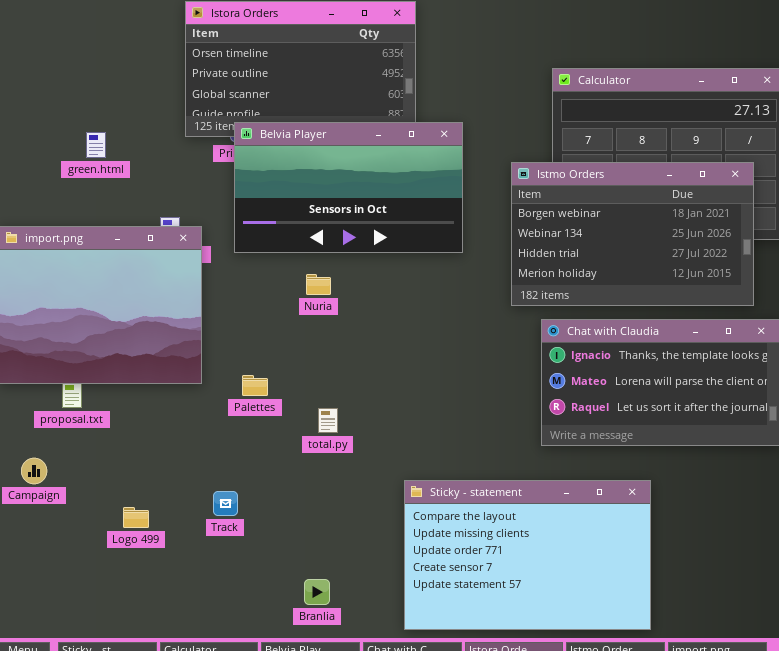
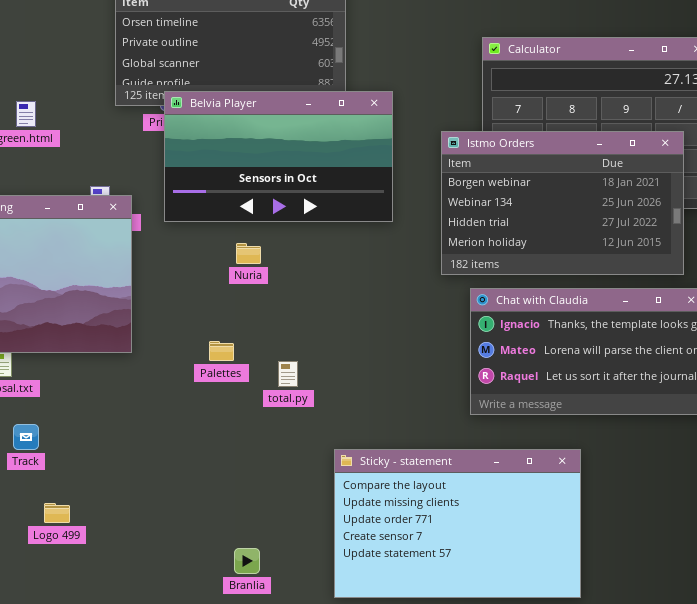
Palettes: [242,375,268,396] -> [209,341,234,361], moved
total.py: [318,408,338,433] -> [278,361,298,387], moved
Track: [213,491,238,516] -> [13,424,39,450], moved
Logo 499: [123,507,149,528] -> [44,503,70,523], moved

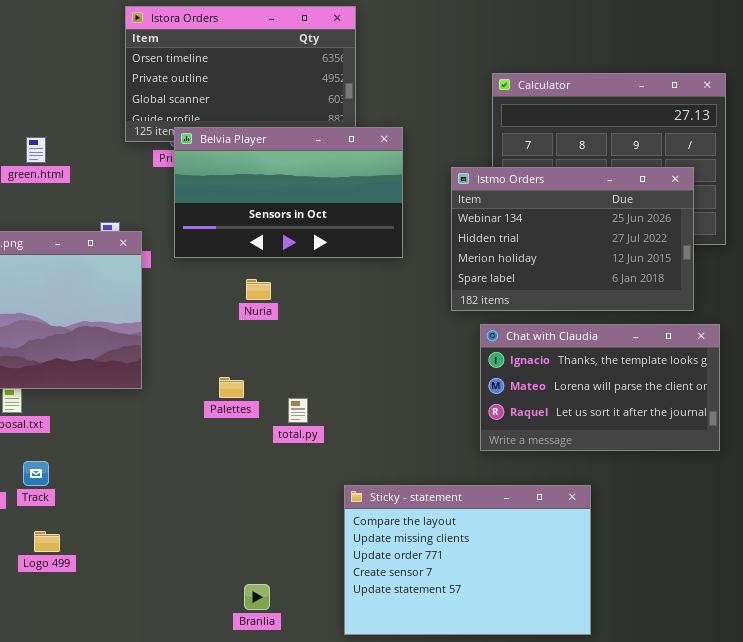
Istmo Orders: [441,131,684,275] -> [451,167,694,311], scrolled down 1 row
Logo 499: [44,503,70,523] -> [34,531,60,552], moved

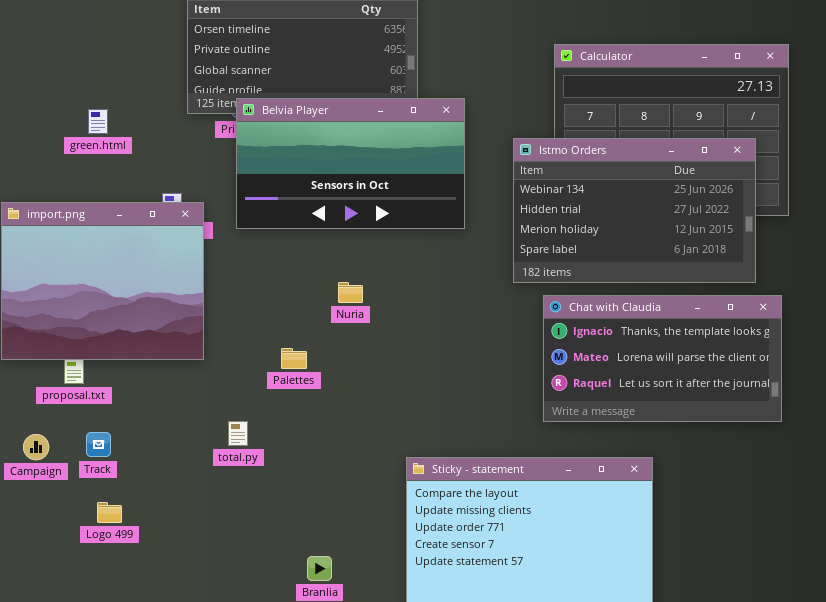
Nuria: [246,279,271,300] -> [338,282,363,303], moved
total.py: [288,398,308,423] -> [228,421,248,446], moved

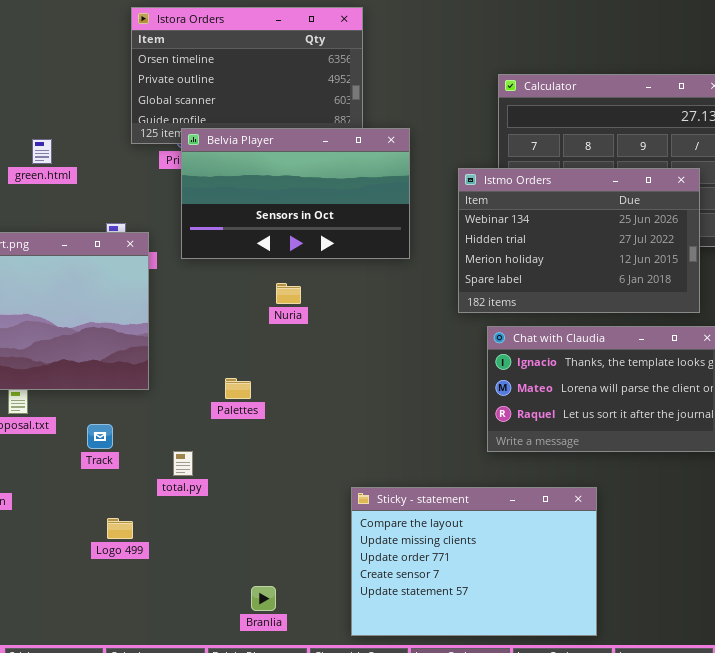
Nuria: [338,282,363,303] -> [276,283,301,304], moved
Track: [86,432,111,457] -> [87,424,113,449], moved
Logo 499: [97,502,122,523] -> [107,518,133,539], moved

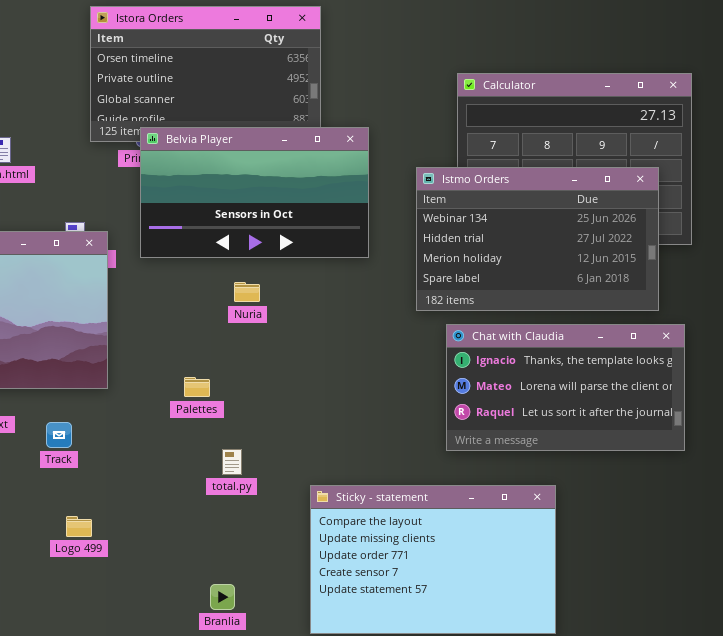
total.py: [173,451,193,476] -> [222,449,242,475], moved

